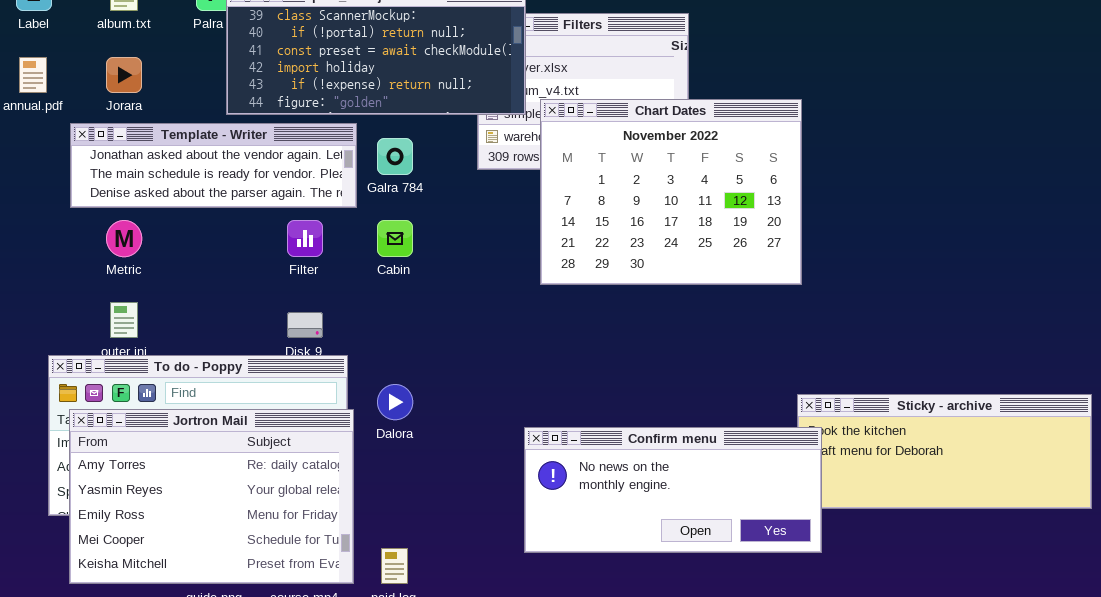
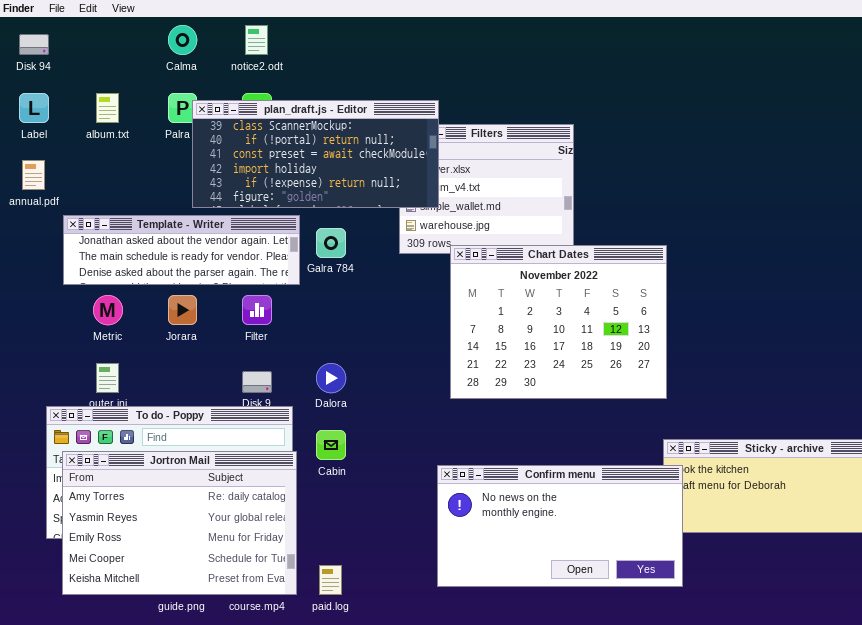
Jorara: [106,57,142,93] -> [168,295,197,325], moved
Chart Dates: [540,99,802,285] -> [450,245,667,399], moved
Cabin: [377,220,413,257] -> [316,430,346,460], moved
Dalora: [377,384,413,420] -> [316,363,346,393], moved
Confirm menu: [524,427,822,553] -> [437,465,683,587], resized

